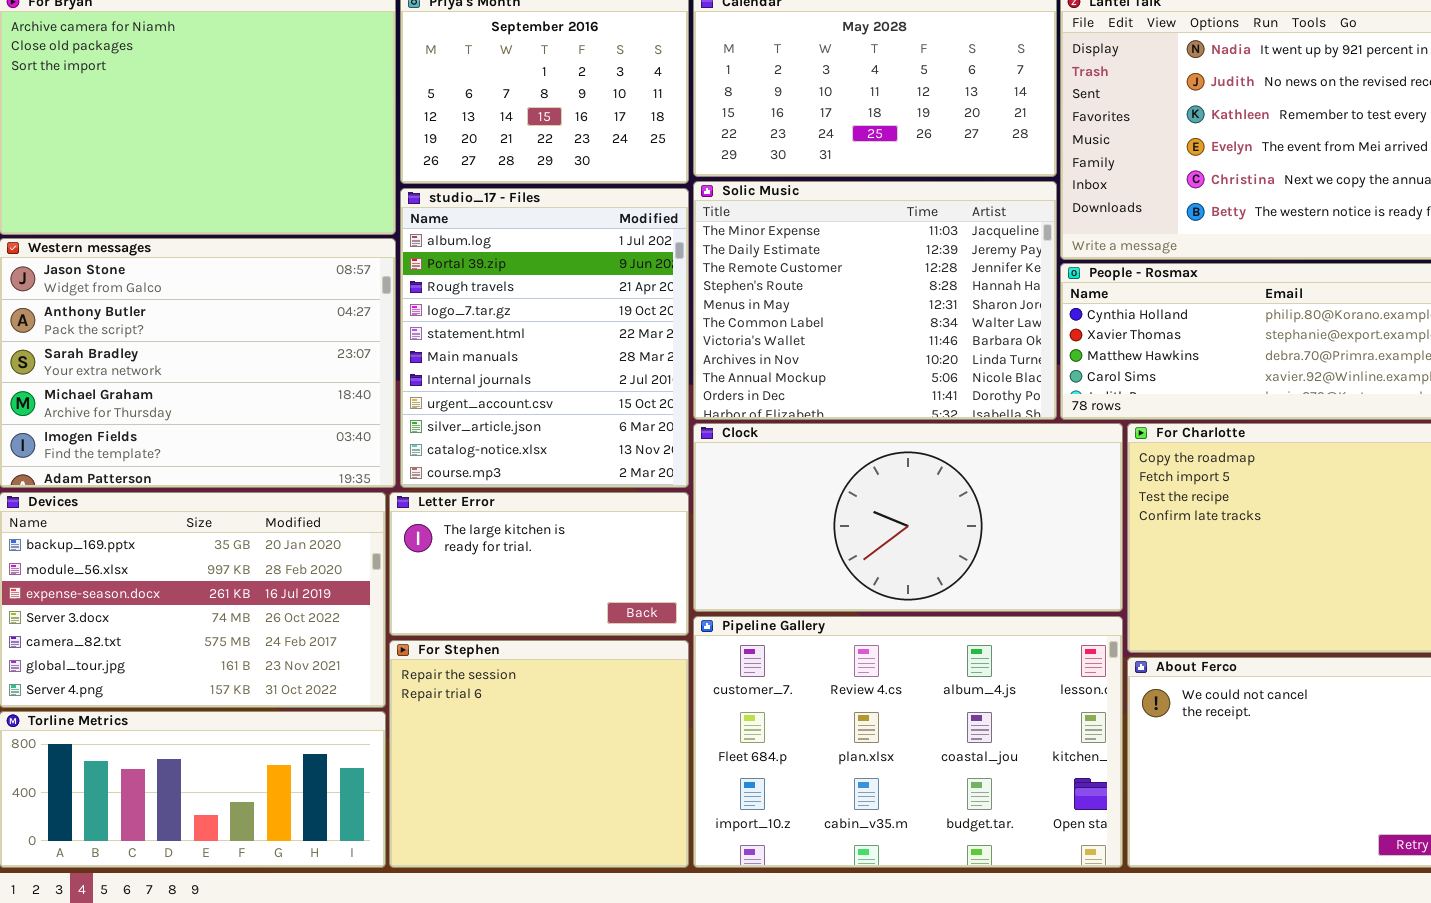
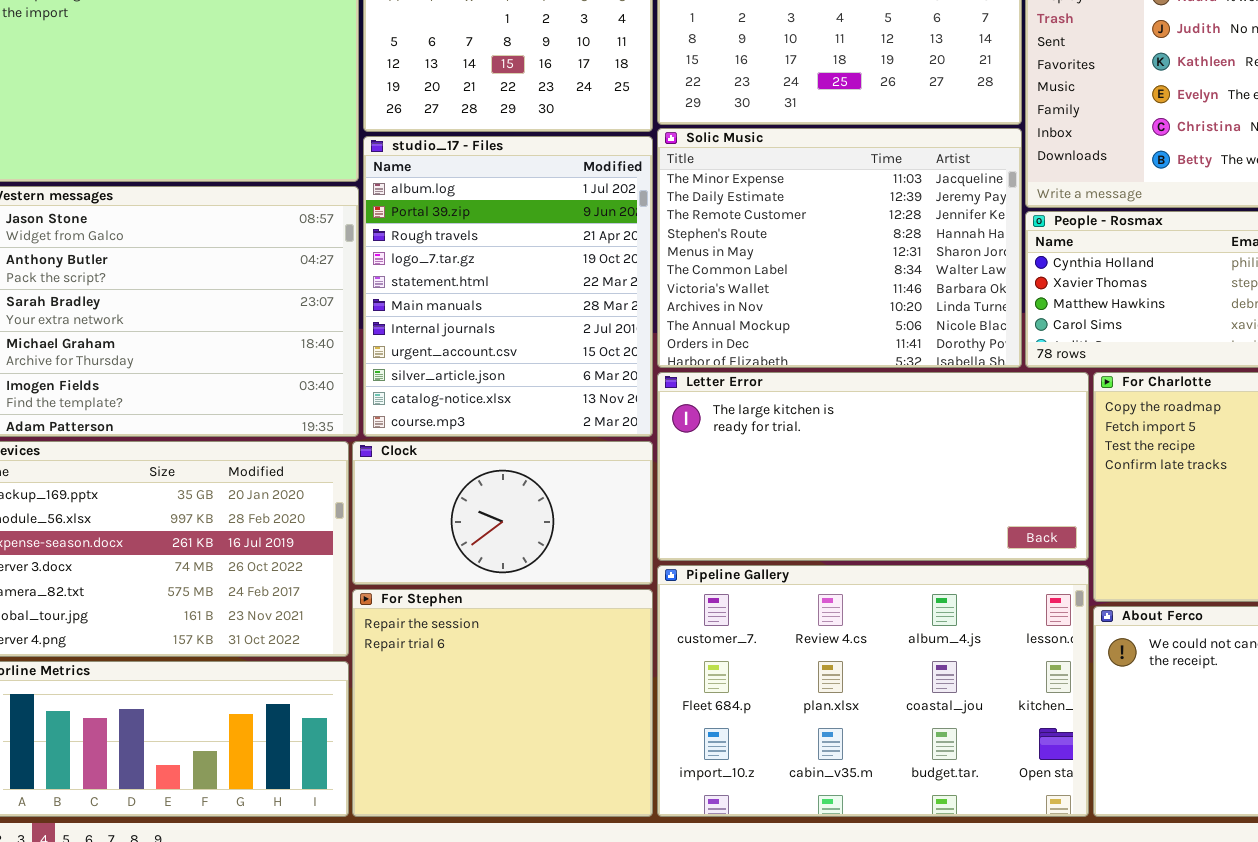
Clock: [693,423,1123,612] -> [352,441,653,585], moved, resized
Letter Error: [389,492,689,636] -> [657,372,1089,561], moved, resized

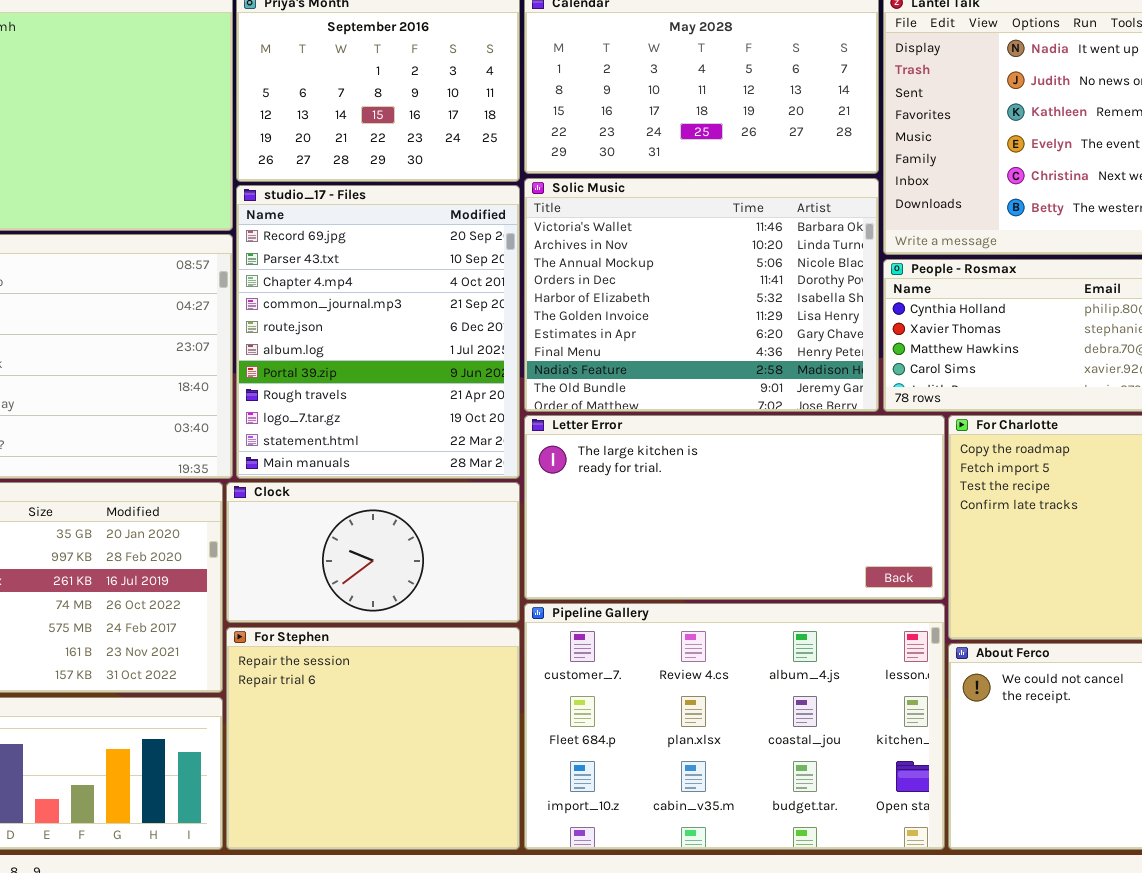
Solic Music: [657,128,1022,368] -> [524,178,879,412], scrolled down 6 rows
studio_17 - Files: [363,136,653,437] -> [236,185,520,479], scrolled up 5 rows

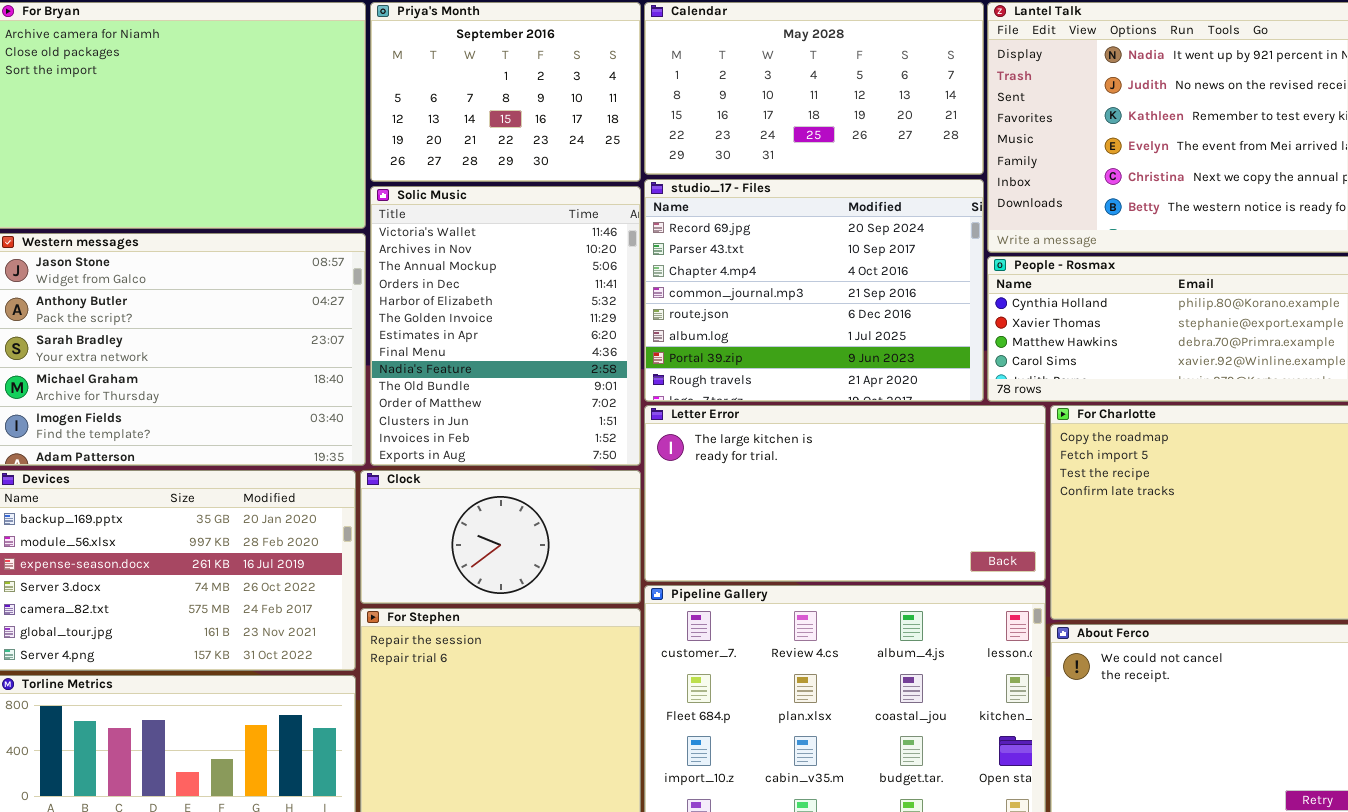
Solic Music: [524,178,879,412] -> [370,186,641,466], moved, resized
studio_17 - Files: [236,185,520,479] -> [644,179,984,402], moved, resized

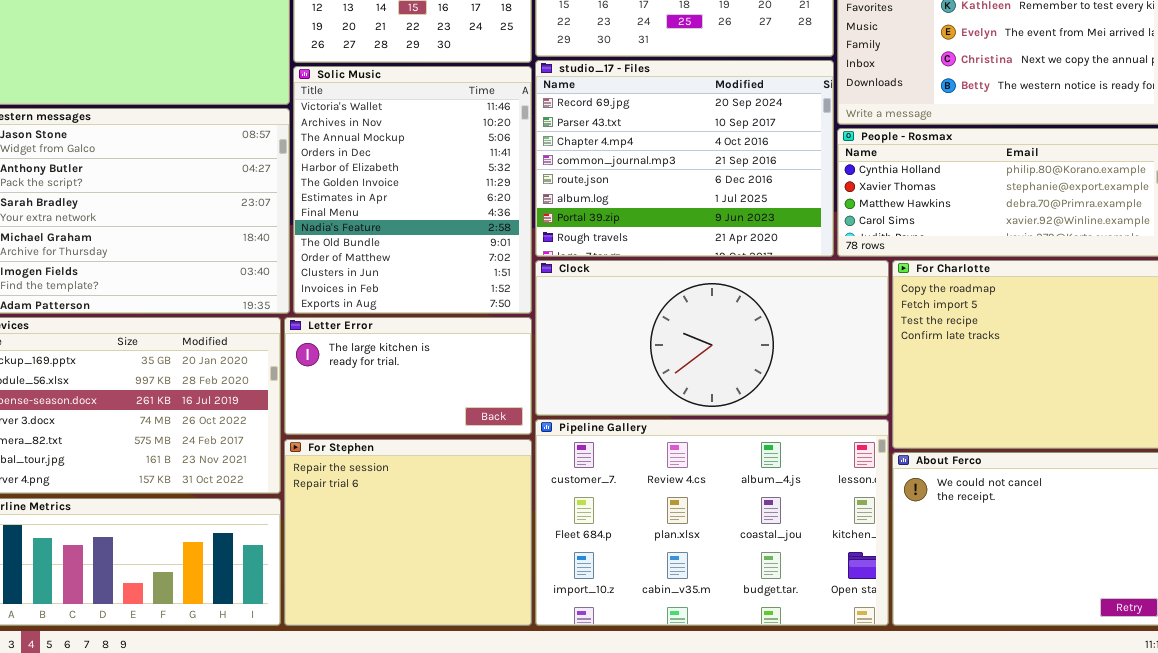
Letter Error: [644,405,1046,582] -> [284,317,532,435], moved, resized
Clock: [360,470,641,604] -> [535,260,889,416], moved, resized

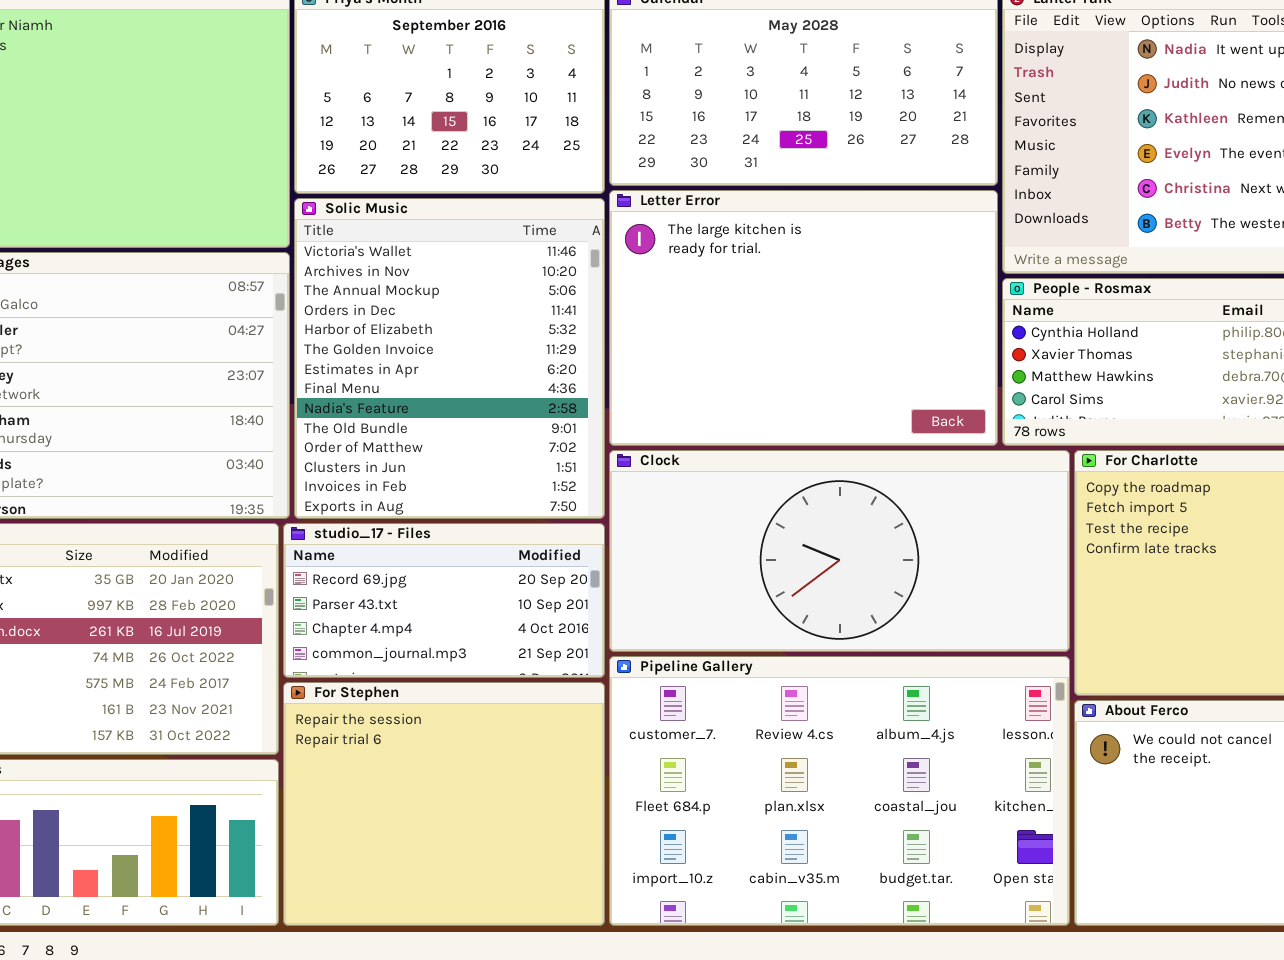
studio_17 - Files: [535,60,834,257] -> [283,523,605,678], moved, resized
Letter Error: [284,317,532,435] -> [609,190,998,446], moved, resized

